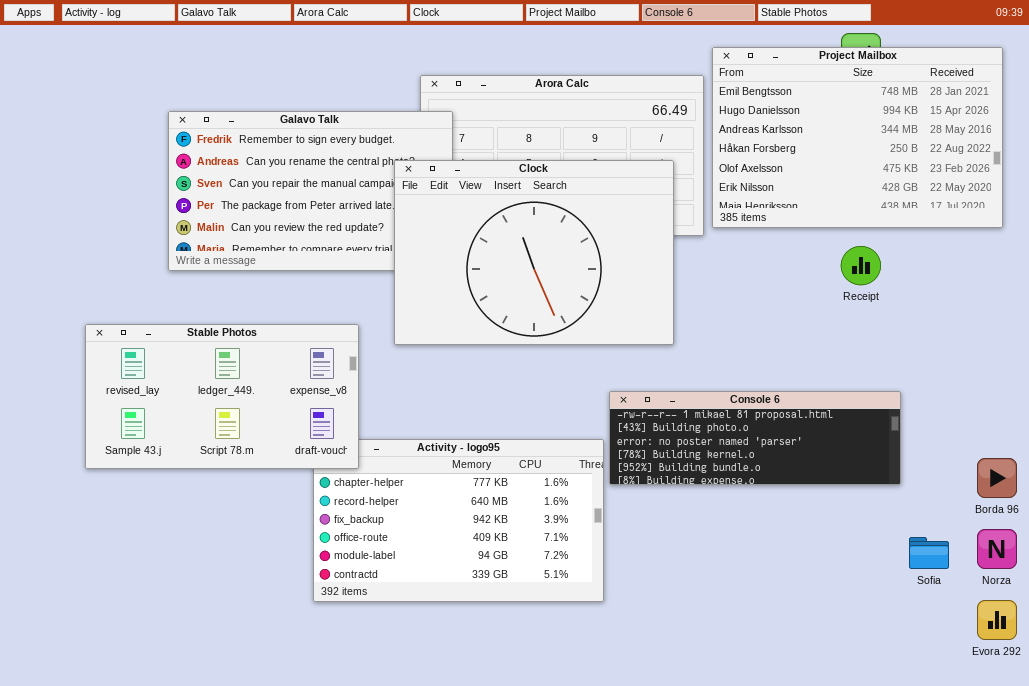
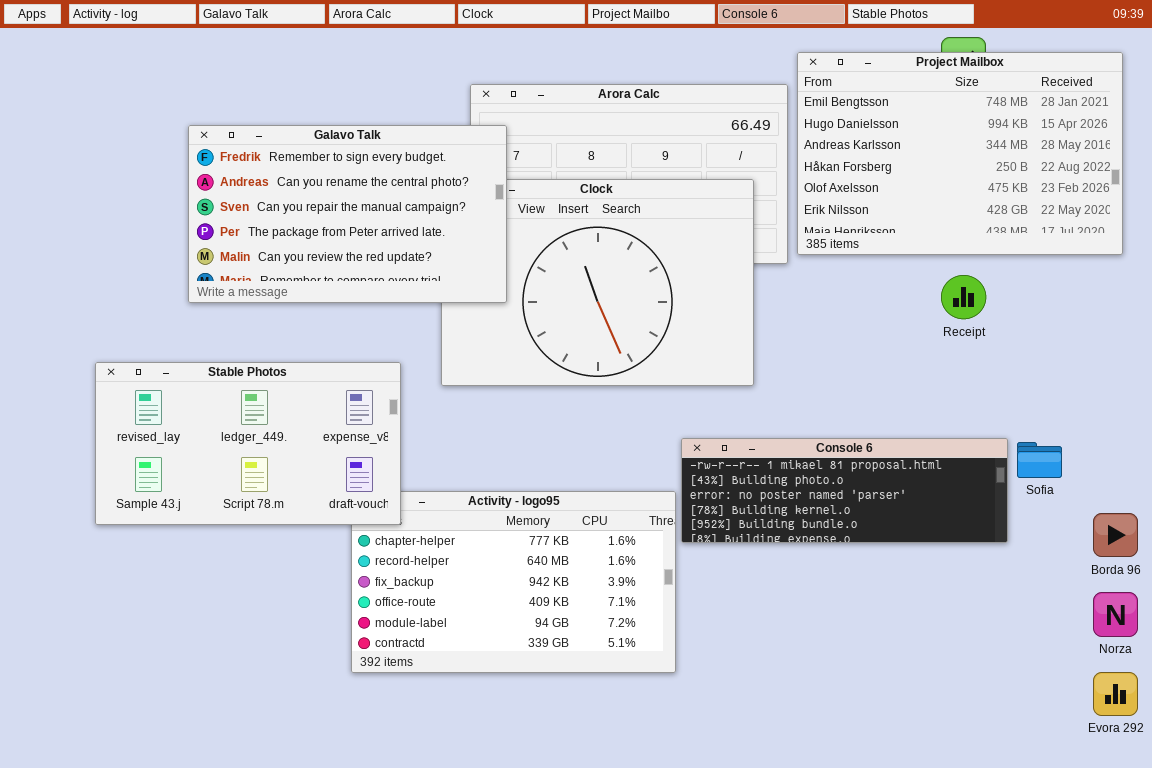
Galavo Talk: [168,111,453,271] -> [188,125,507,303], raised
Sofia: [909,537,949,569] -> [1017,442,1062,478], moved

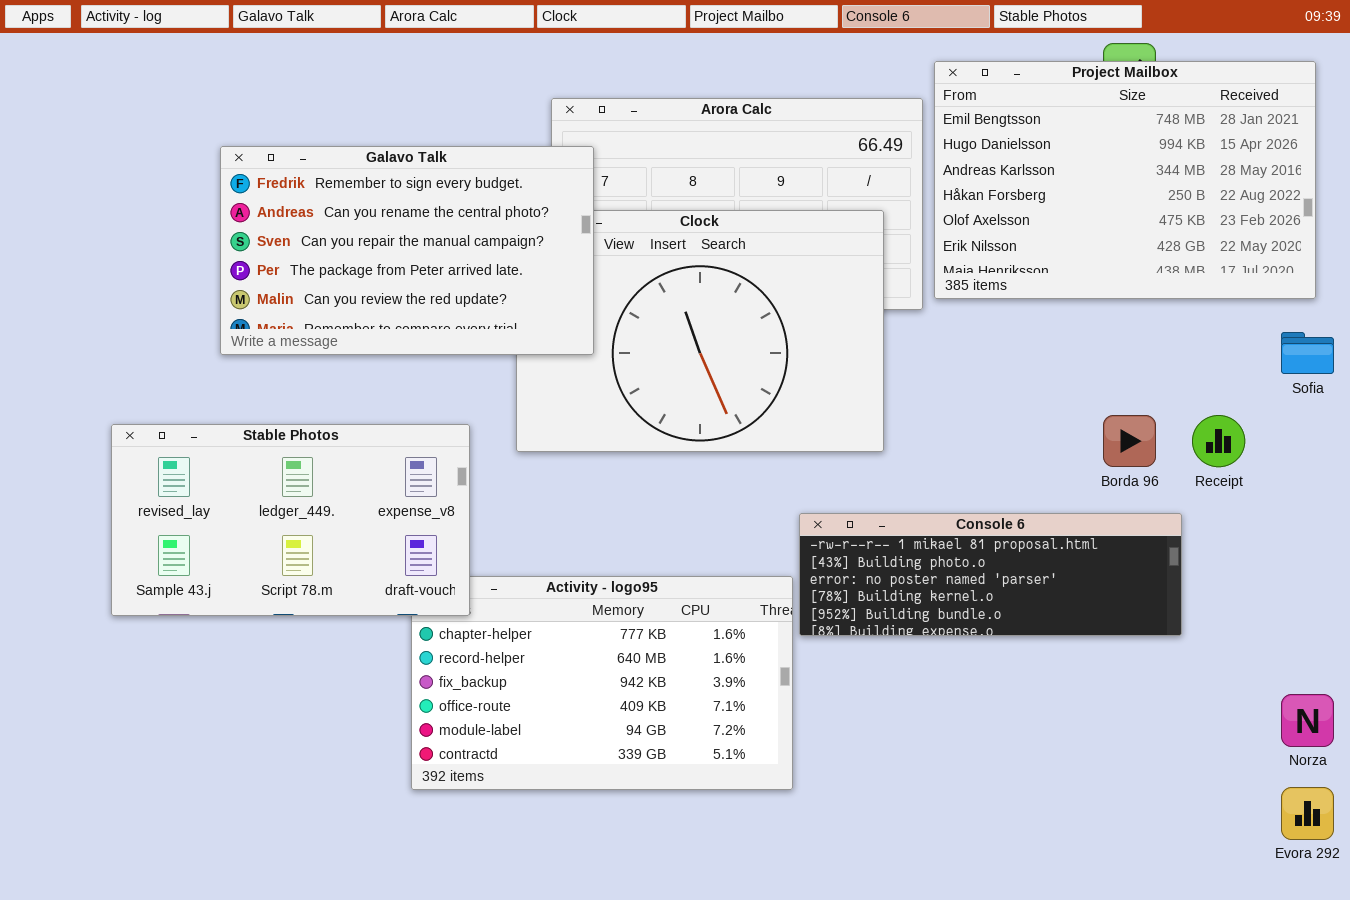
Receipt: [941,275,986,319] -> [1192,415,1245,467], moved
Sofia: [1017,442,1062,478] -> [1281,332,1334,374], moved
Borda 96: [1093,513,1138,557] -> [1103,415,1156,467], moved

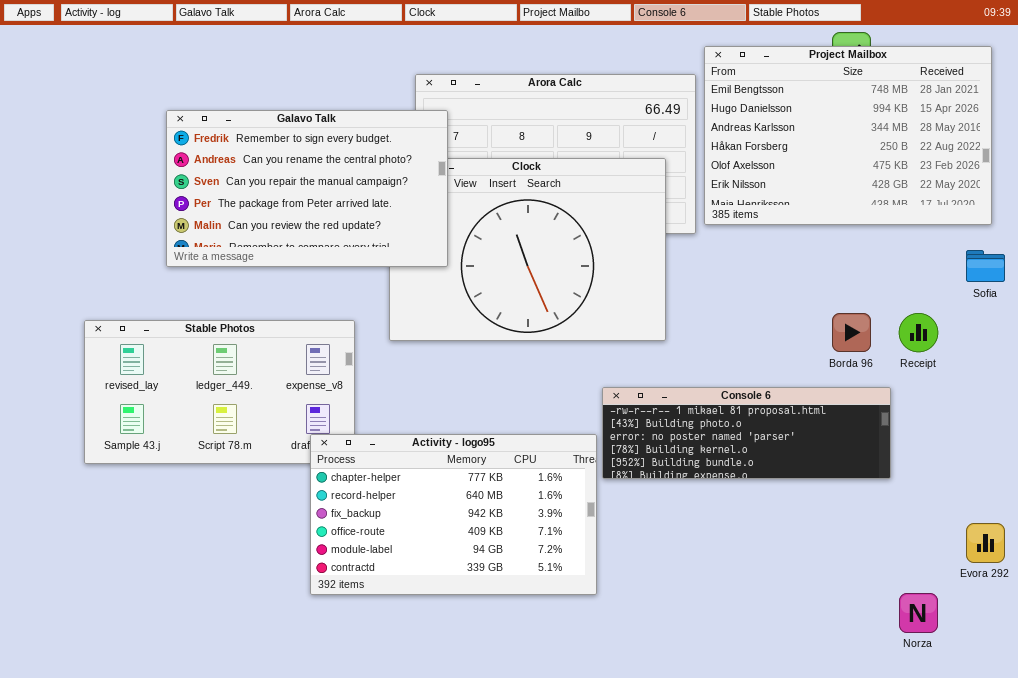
Activity - logo95: [411,576,793,790] -> [310,434,597,595], raised
Norza: [1281,694,1334,747] -> [899,593,938,633], moved
Evora 292: [1281,787,1334,840] -> [966,523,1005,563], moved

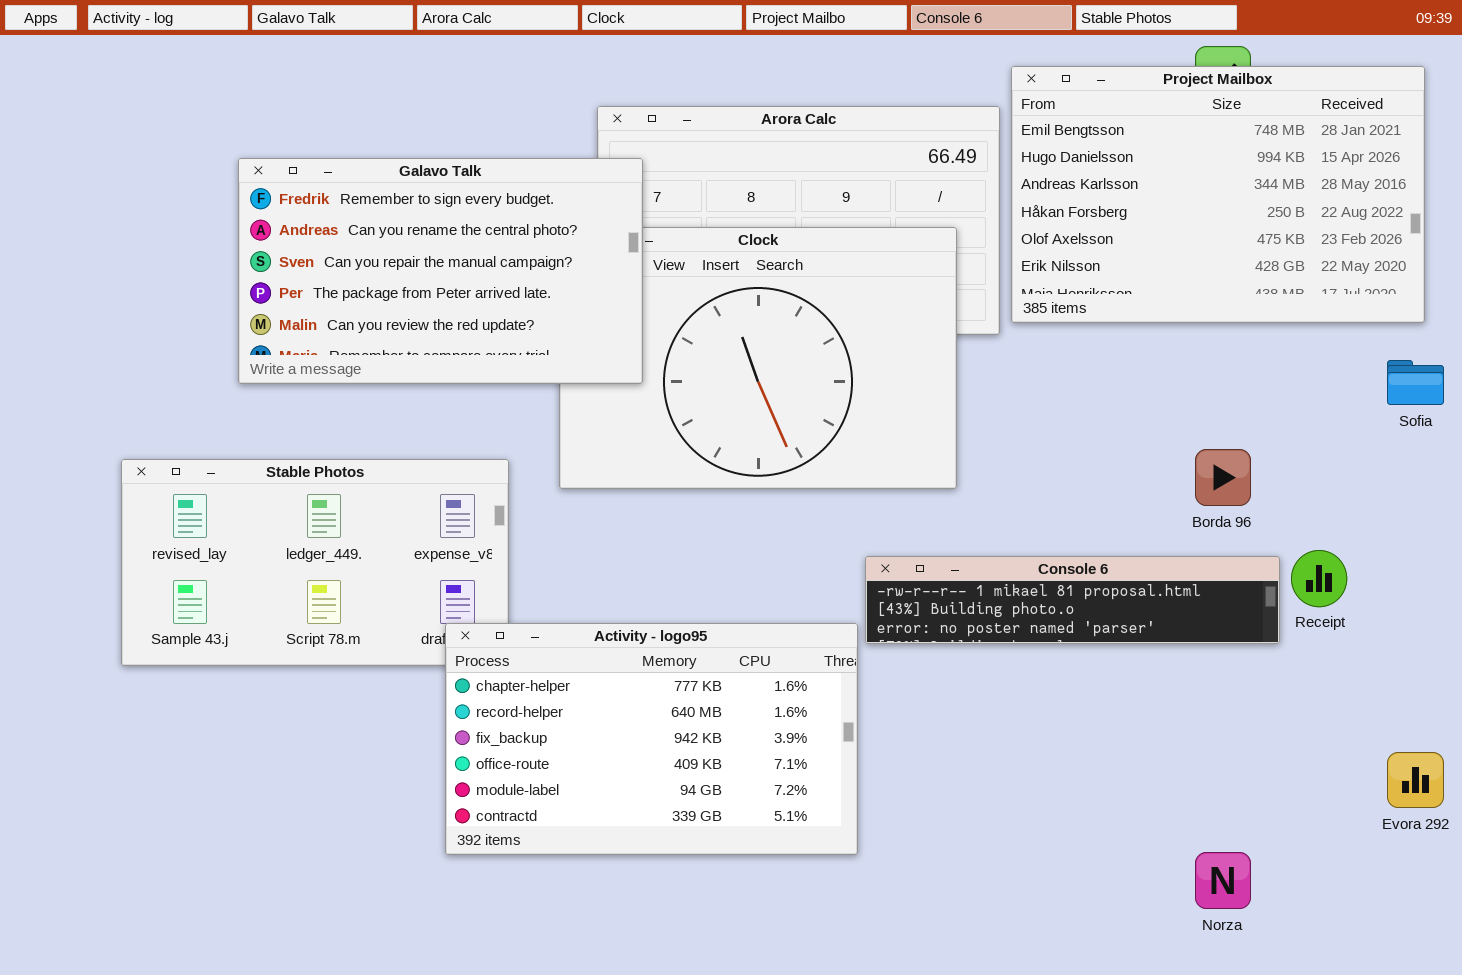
Receipt: [899,313,938,352] -> [1291,550,1347,607], moved
Console 6: [602,387,891,479] -> [865,556,1280,644], resized
Norza: [899,593,938,633] -> [1195,852,1251,909], moved

